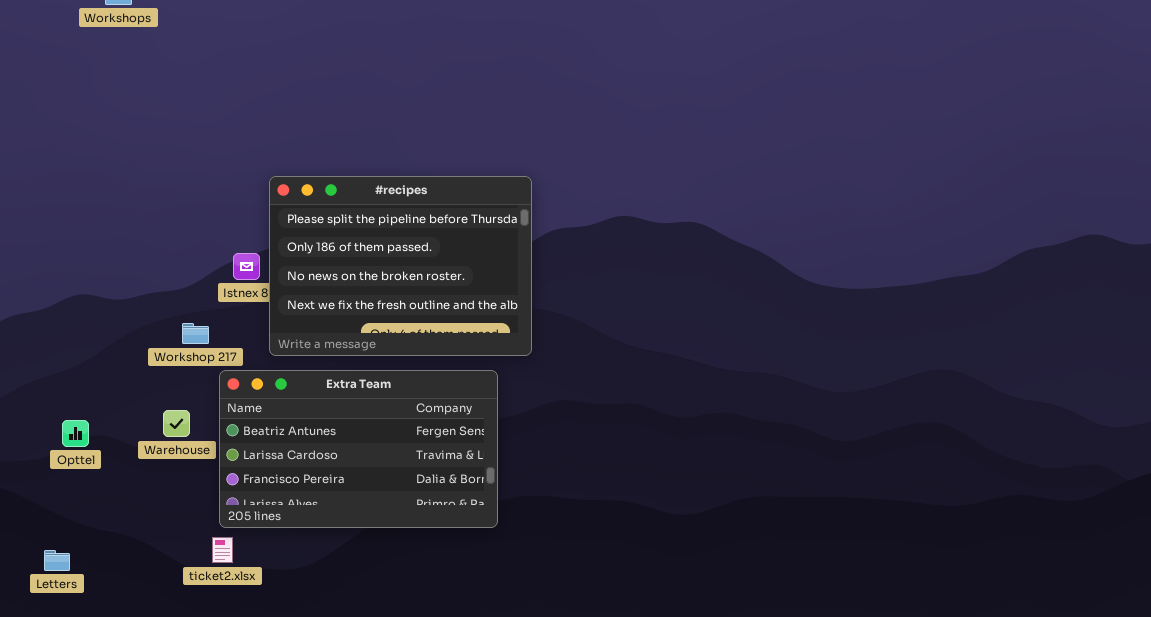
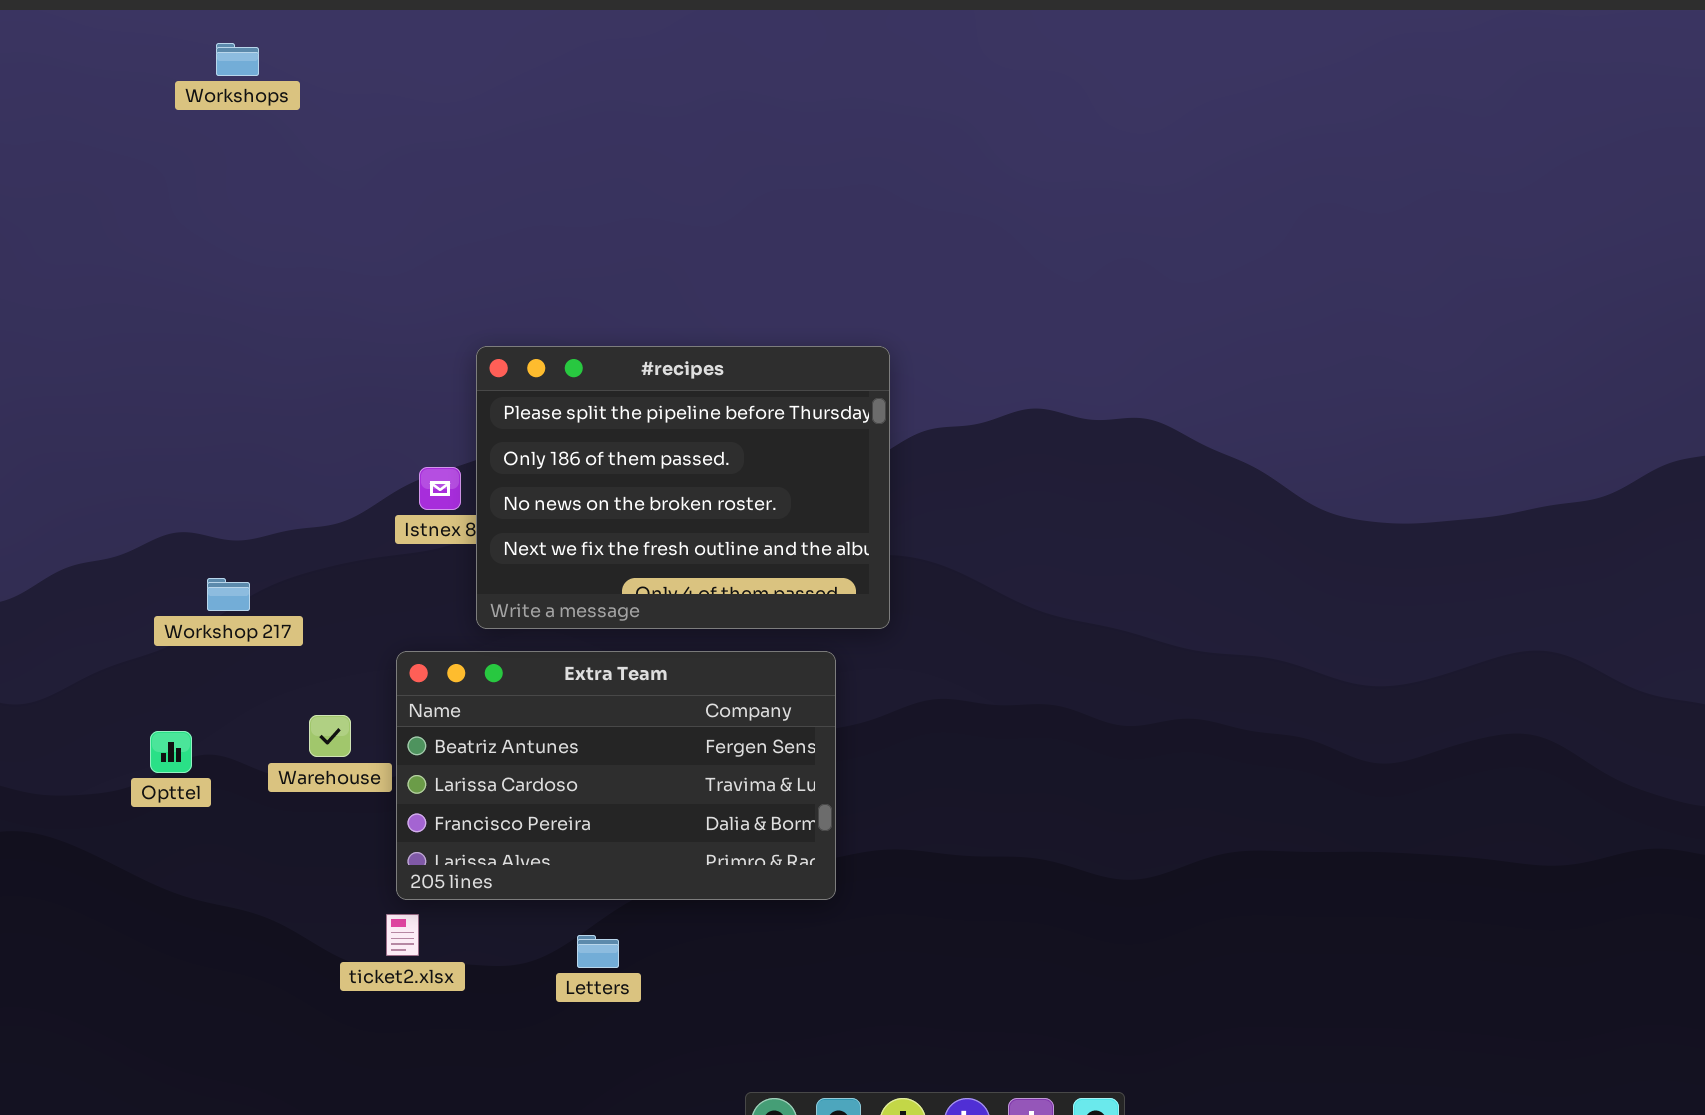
Workshop 217: [182,323,209,344] -> [207,578,250,611], moved
Letters: [44,550,70,571] -> [577,935,619,968], moved

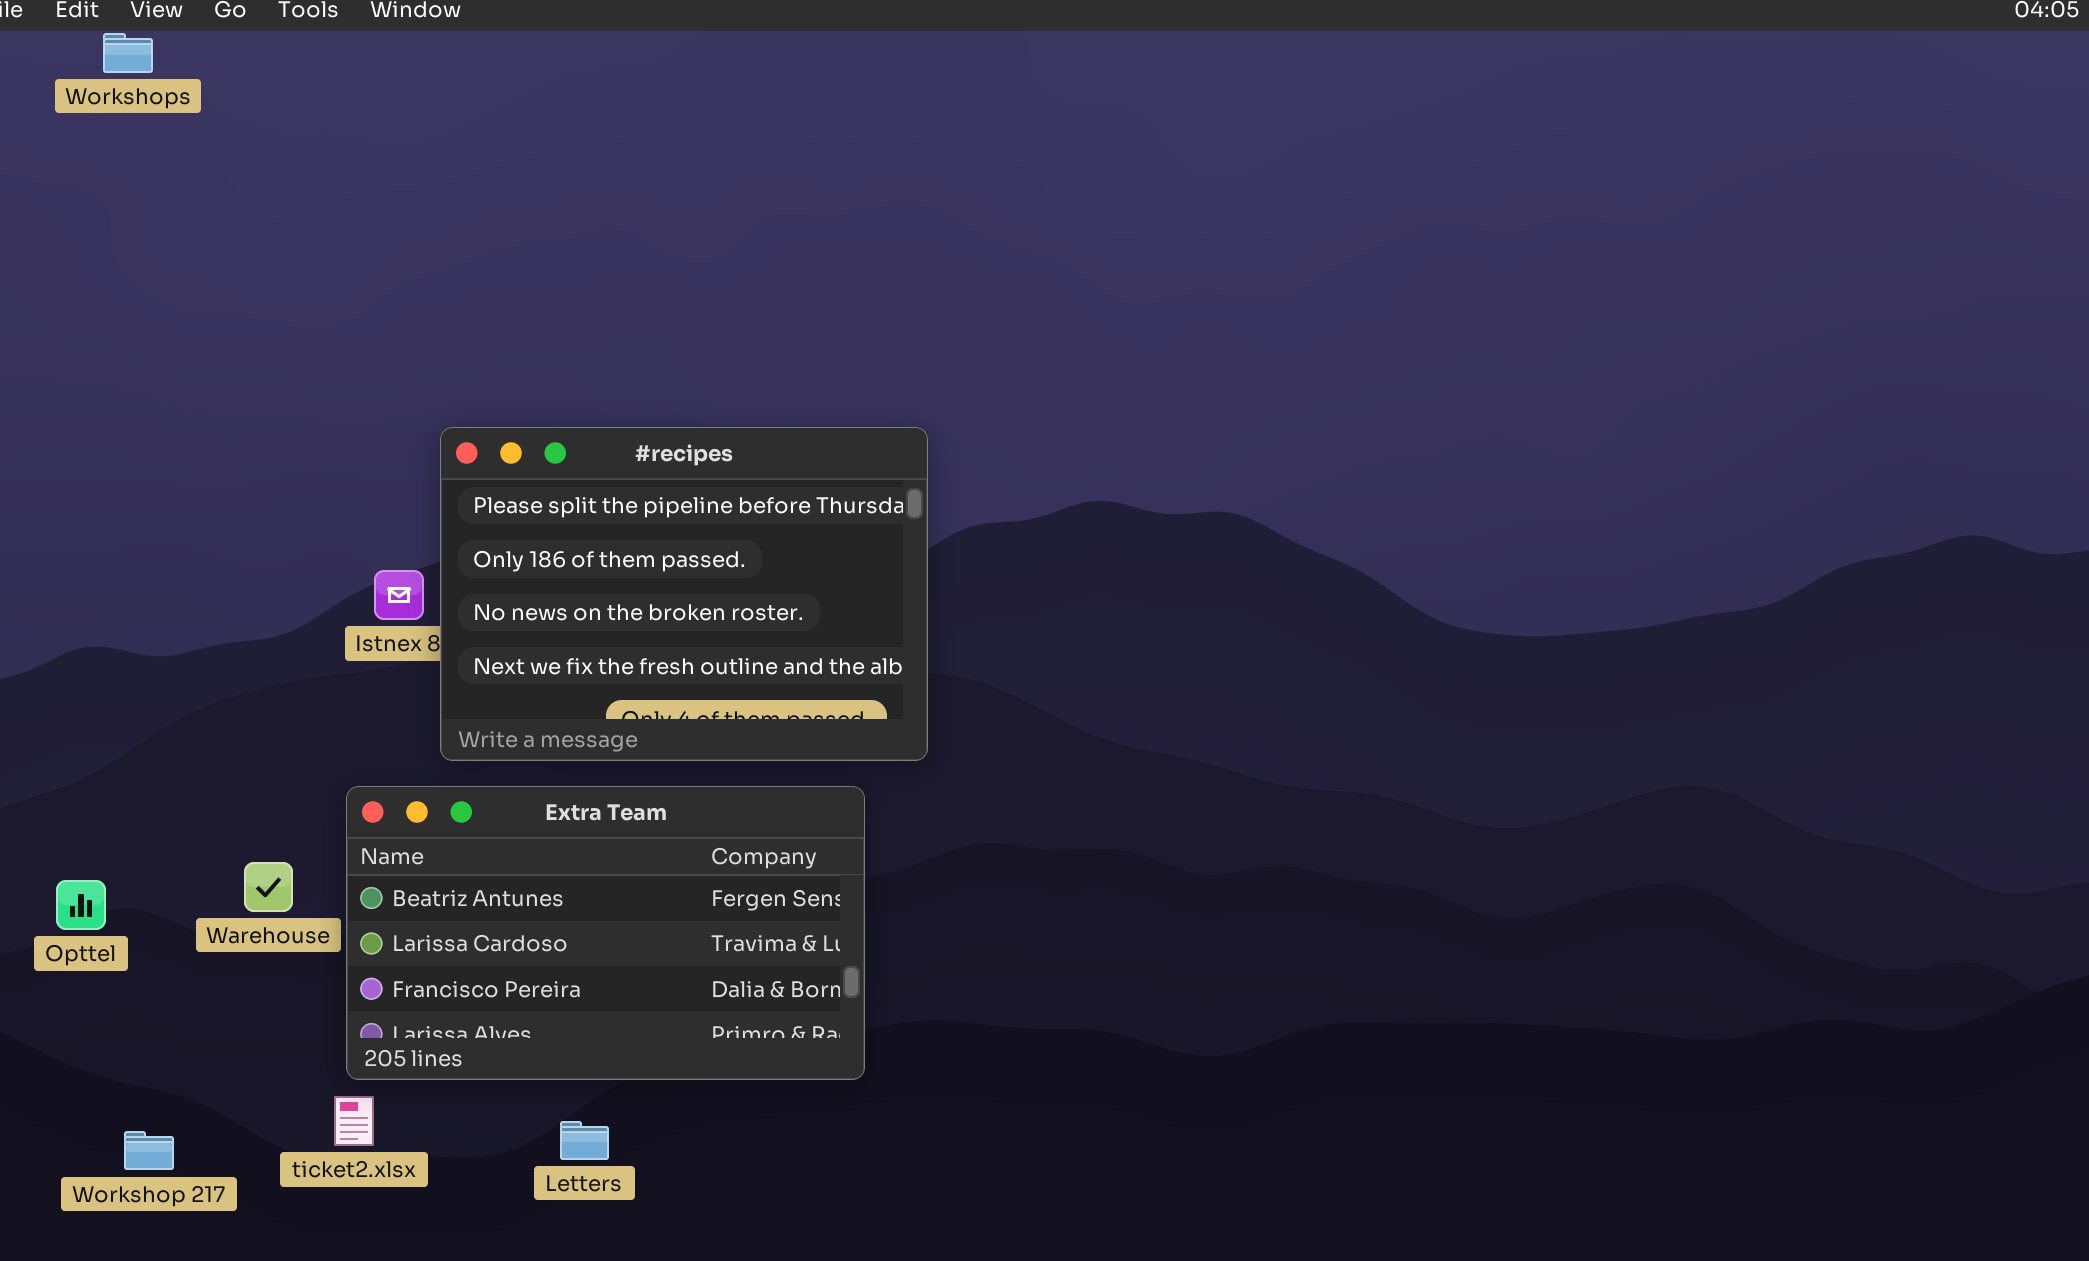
Workshops: [216,43,259,76] -> [103,33,153,73], moved
Workshop 217: [207,578,250,611] -> [124,1131,174,1170], moved

